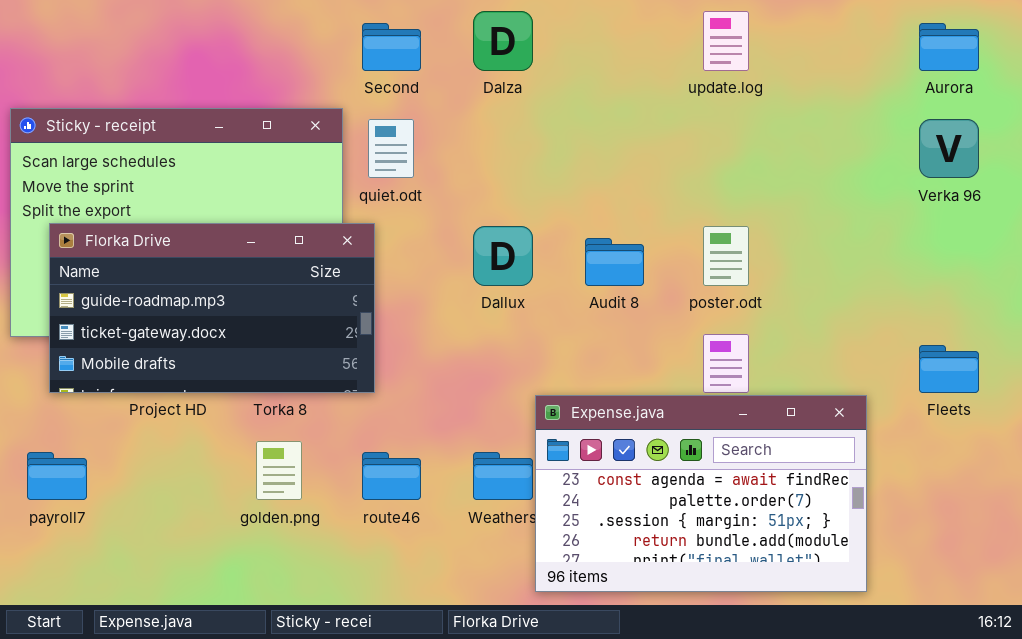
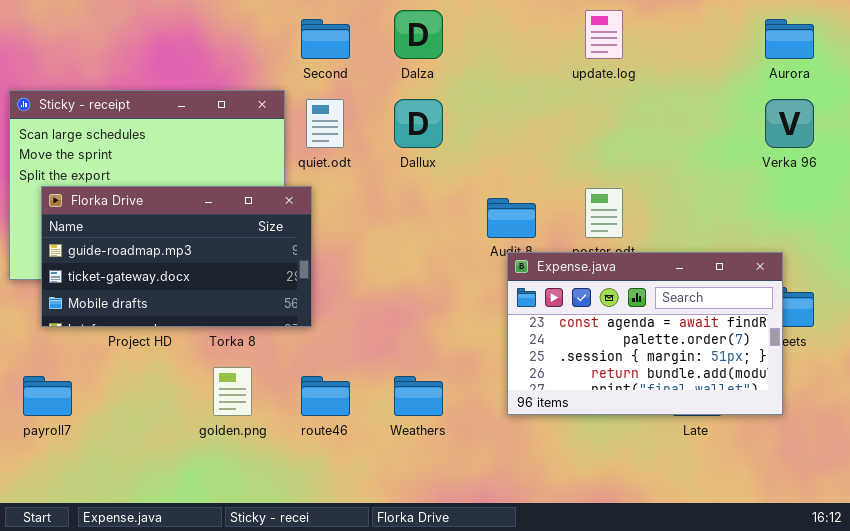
Dallux: [473,226,533,286] -> [394,99,443,148], moved
Expense.java: [535,395,867,592] -> [507,252,783,415], moved

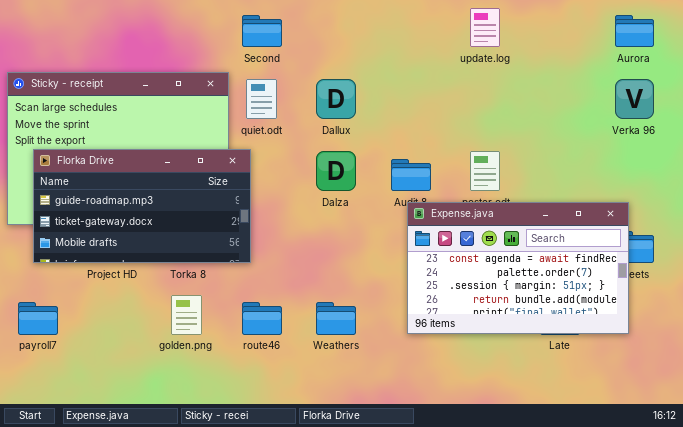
Dalza: [394,10,443,59] -> [316,151,356,191], moved

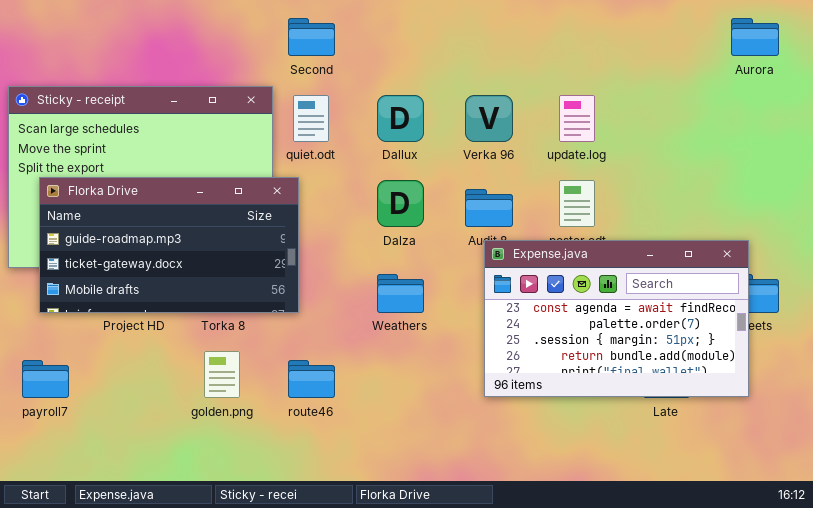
update.log: [470,8,500,47] -> [559,95,595,142], moved
Verka 96: [615,79,654,119] -> [465,95,513,142], moved
Weathers: [316,302,356,335] -> [377,274,424,313], moved

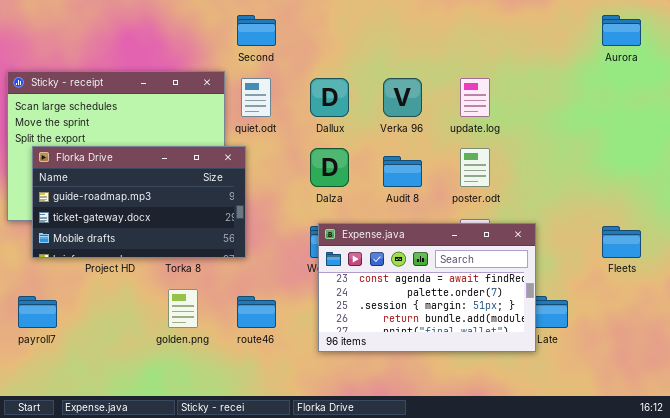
Expense.java: [484,240,749,397] -> [318,223,536,352], moved

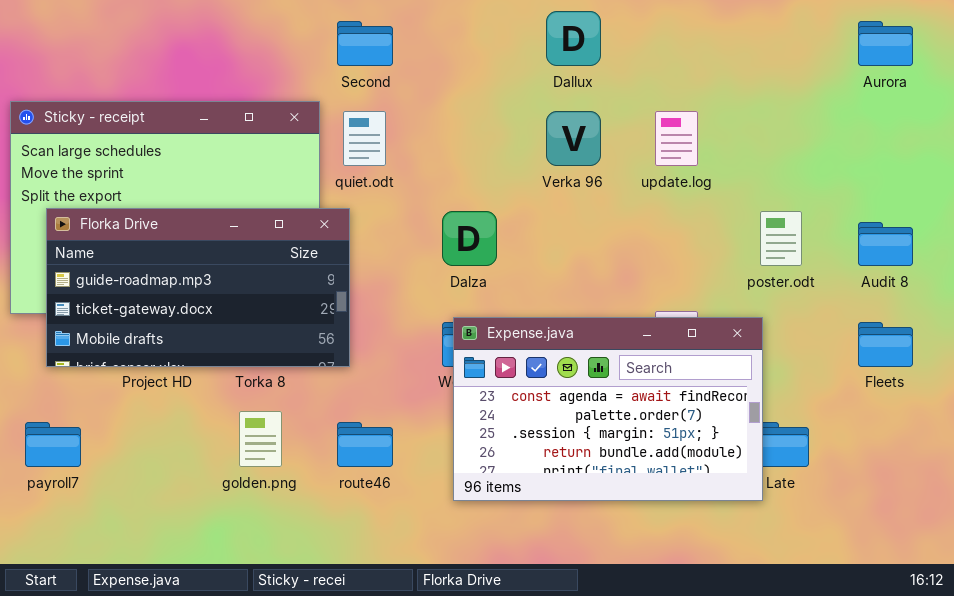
Dallux: [310,78,349,117] -> [546,11,601,66], moved
poster.odt: [460,148,490,187] -> [760,211,802,266], moved
Audit 8: [383,156,422,187] -> [858,222,913,266], moved

